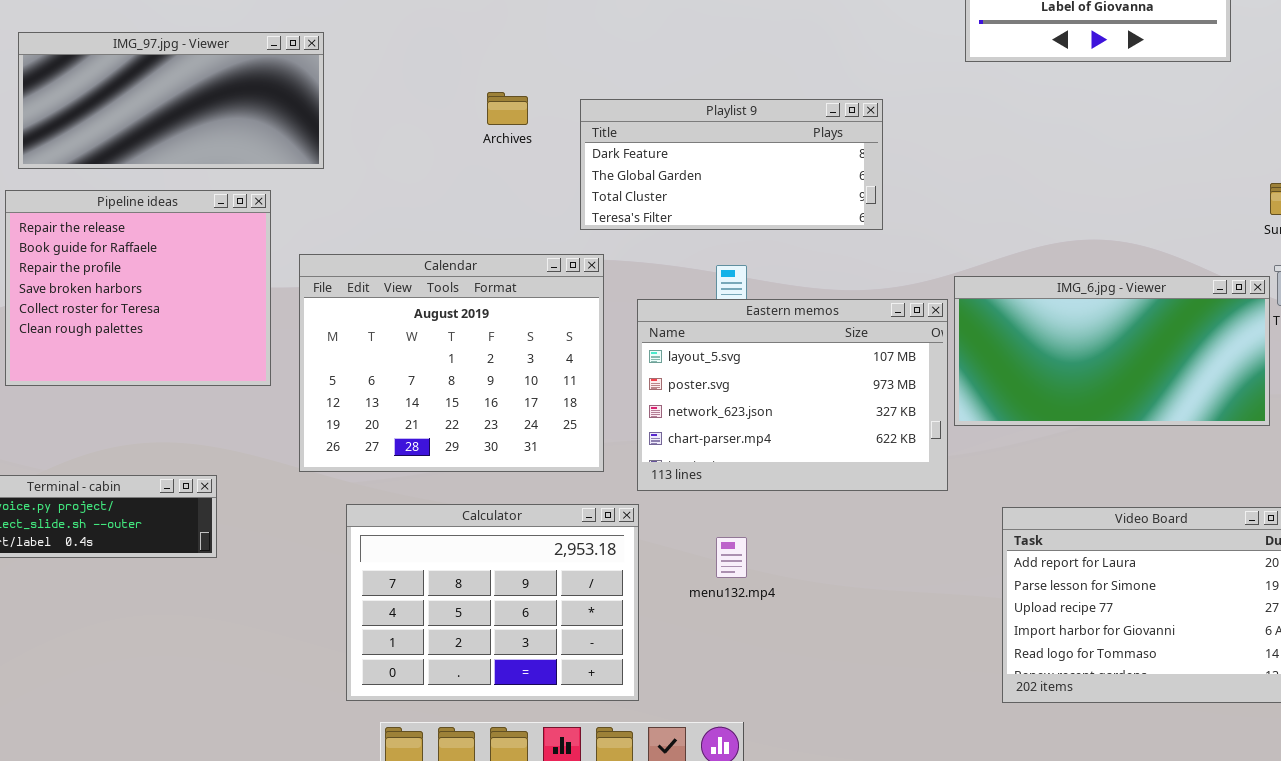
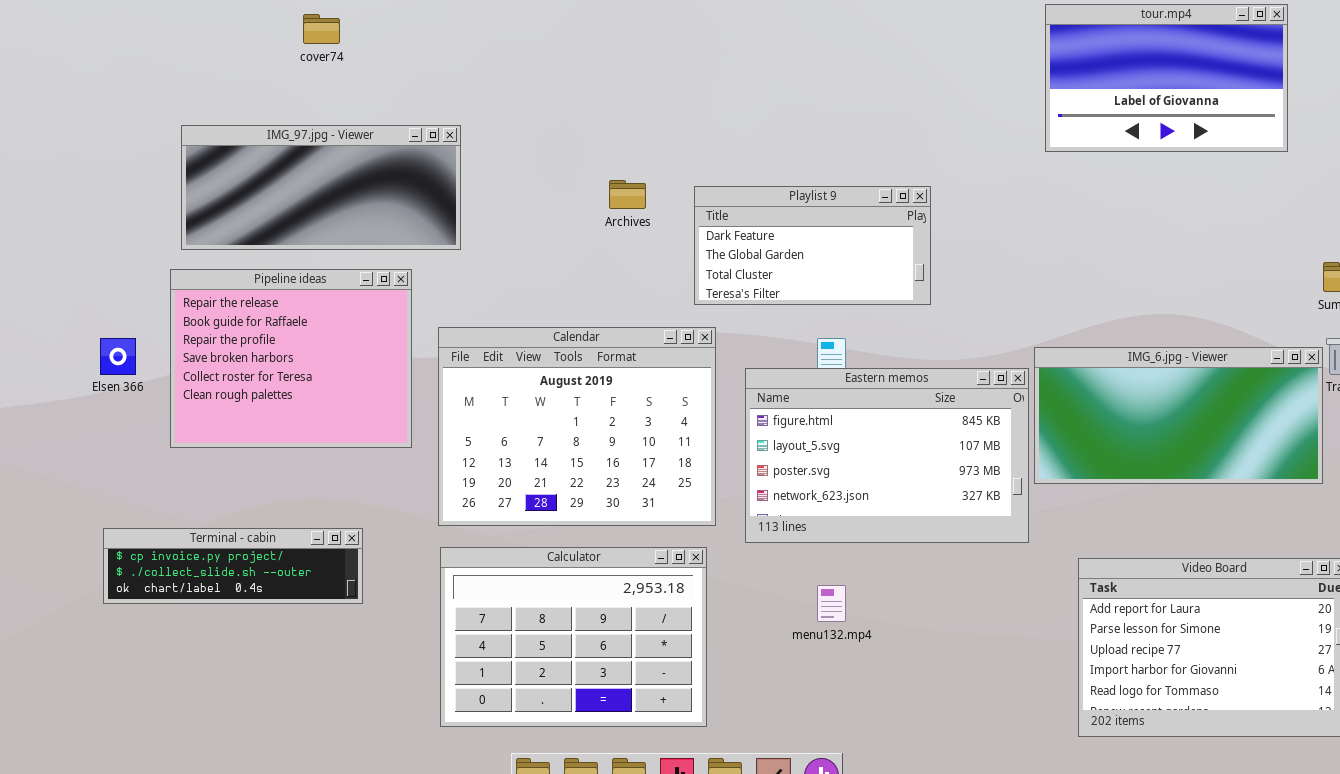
Playlist 9: [580,99,883,230] -> [694,186,931,305], resized
Eastern memos: [637,299,948,491] -> [745,368,1029,543], scrolled up 1 row
Calculator: [346,504,639,701] -> [440,547,707,727], moved

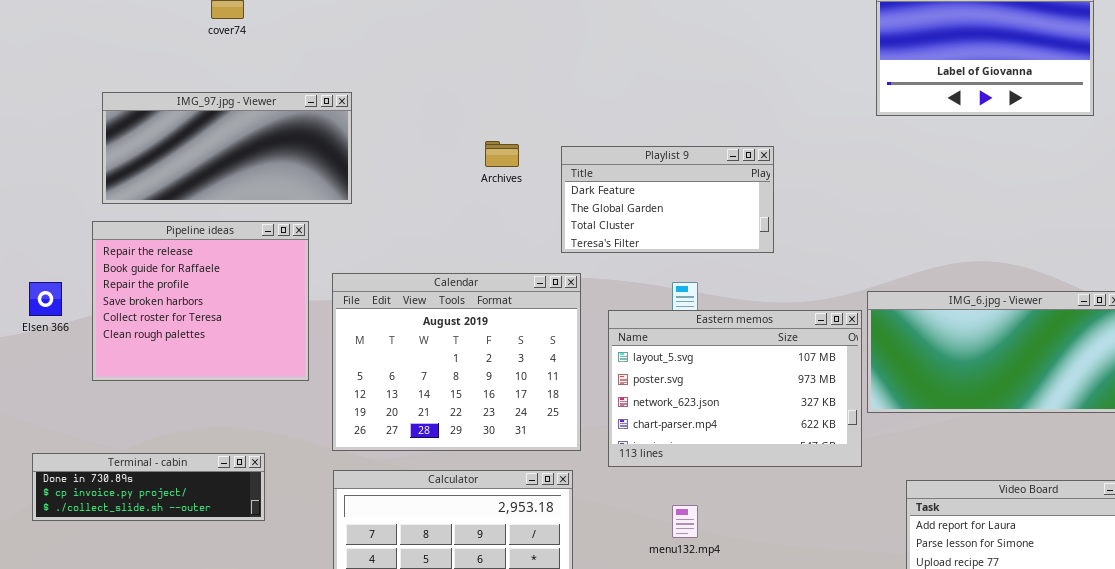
Eastern memos: [745,368,1029,543] -> [608,310,862,467], scrolled down 1 row
Terminal - cabin: [103,528,363,604] -> [32,453,265,521], scrolled up 1 row

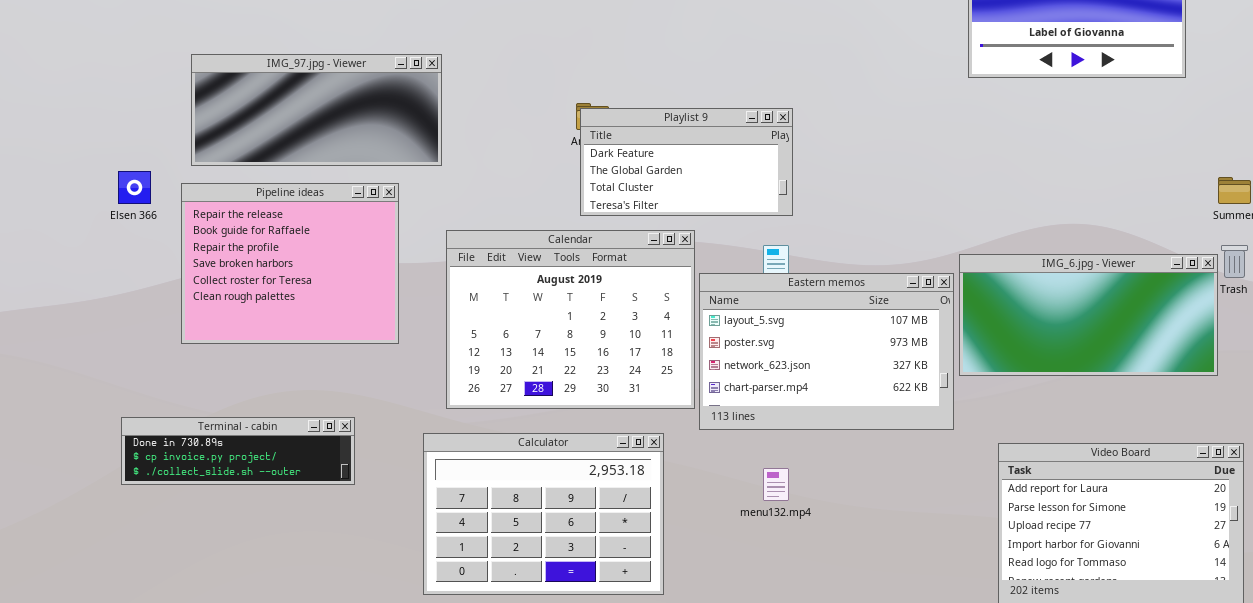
Playlist 9: [561,146,774,253] -> [580,108,793,216], moved
Calendar: [332,273,581,451] -> [446,230,695,409], moved
Elsen 366: [29,282,62,316] -> [118,171,151,204], moved

